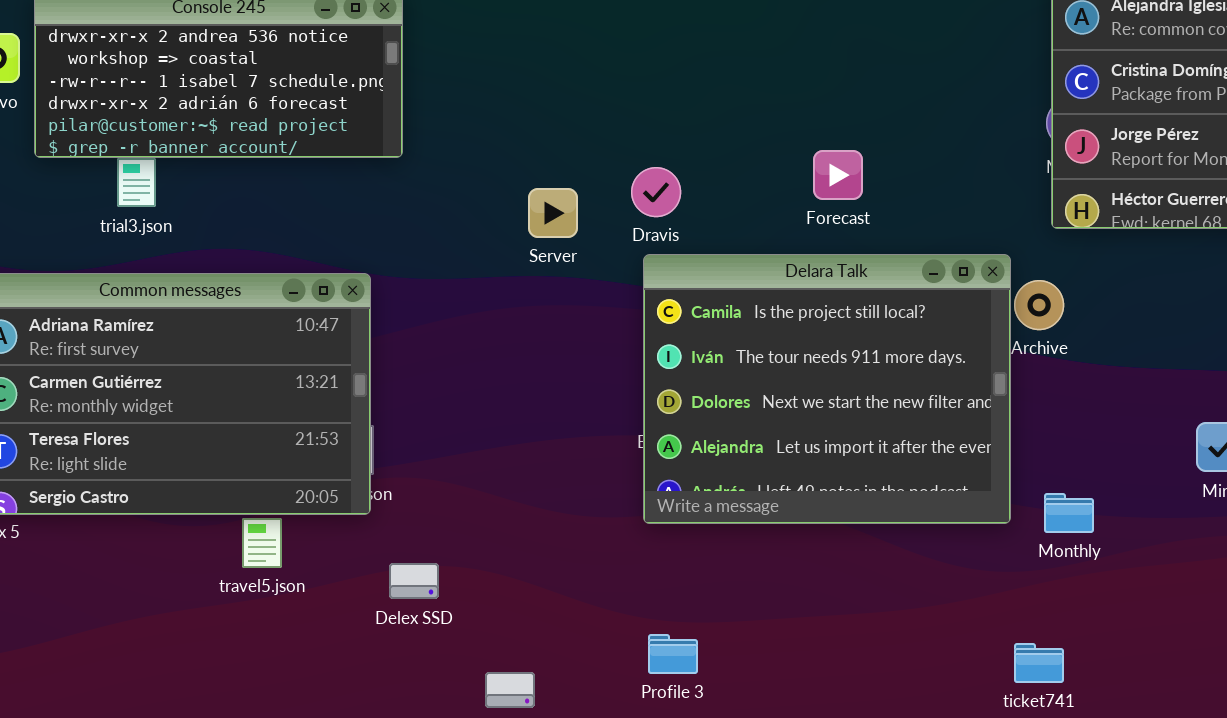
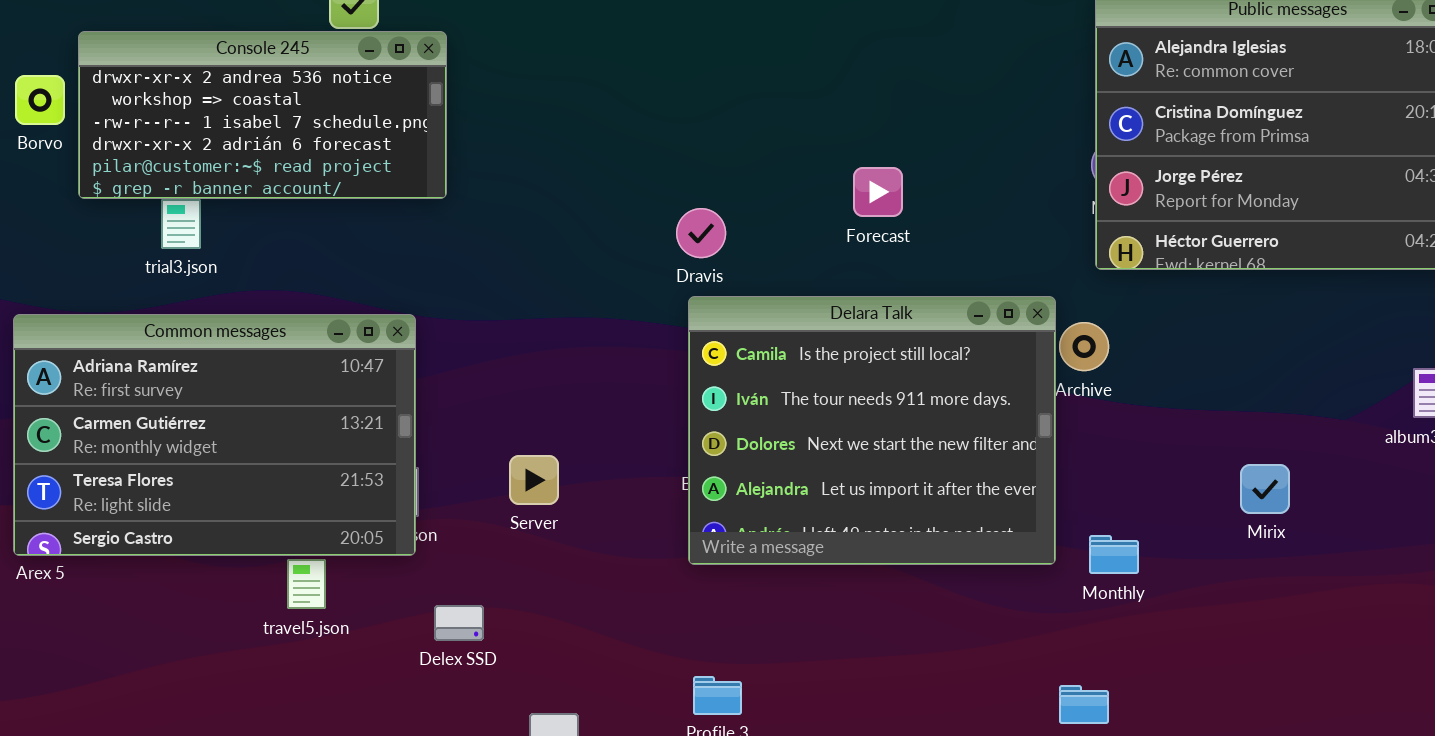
Forecast: [813,150,863,200] -> [853,167,903,217], moved
Server: [528,188,578,238] -> [509,455,559,505], moved

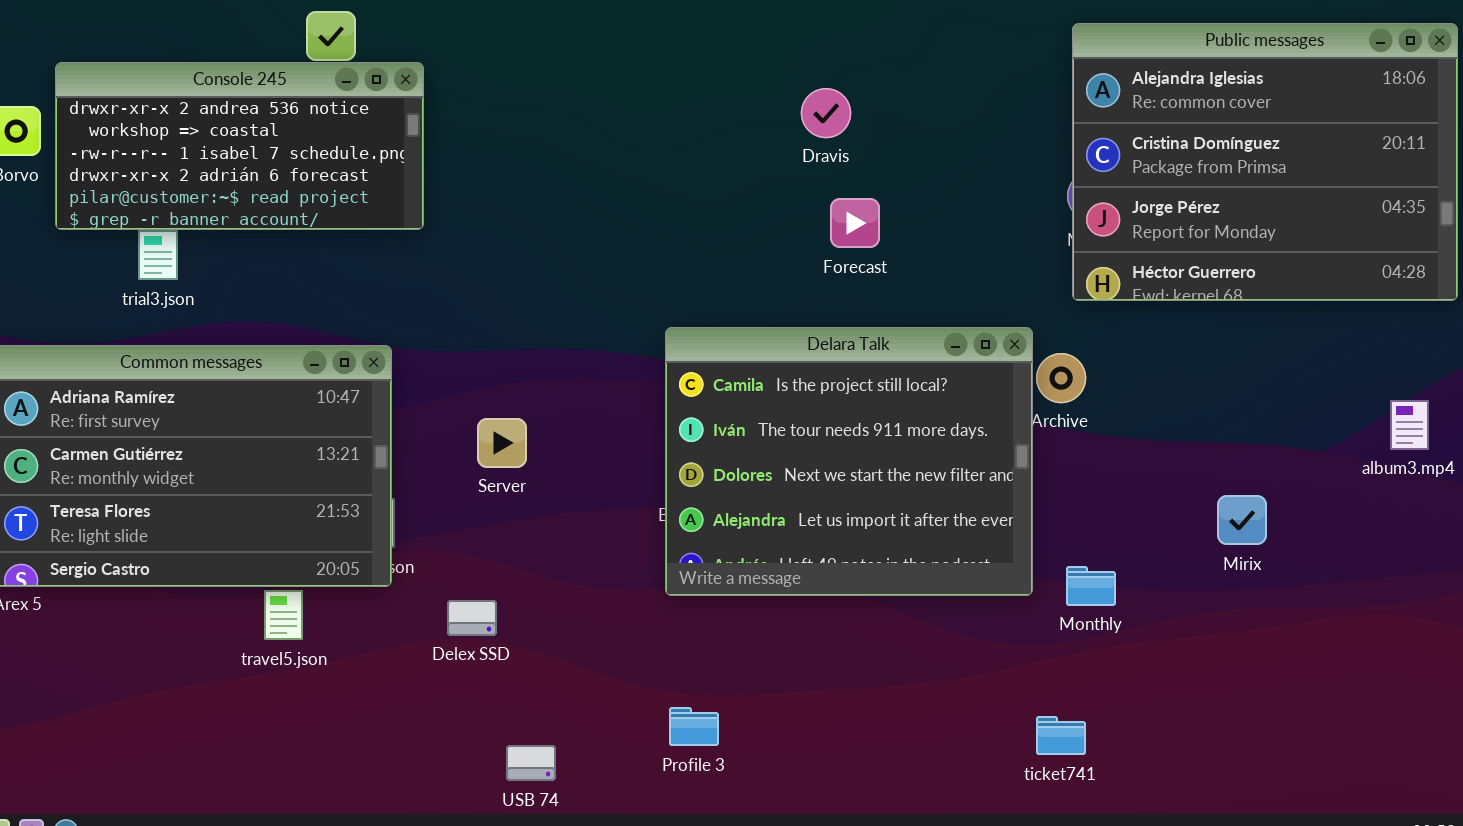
Dravis: [676,208,726,258] -> [801,88,851,138], moved
Server: [509,455,559,505] -> [477,418,527,468], moved
Delex SSD: [434,605,484,641] -> [447,600,497,636], moved

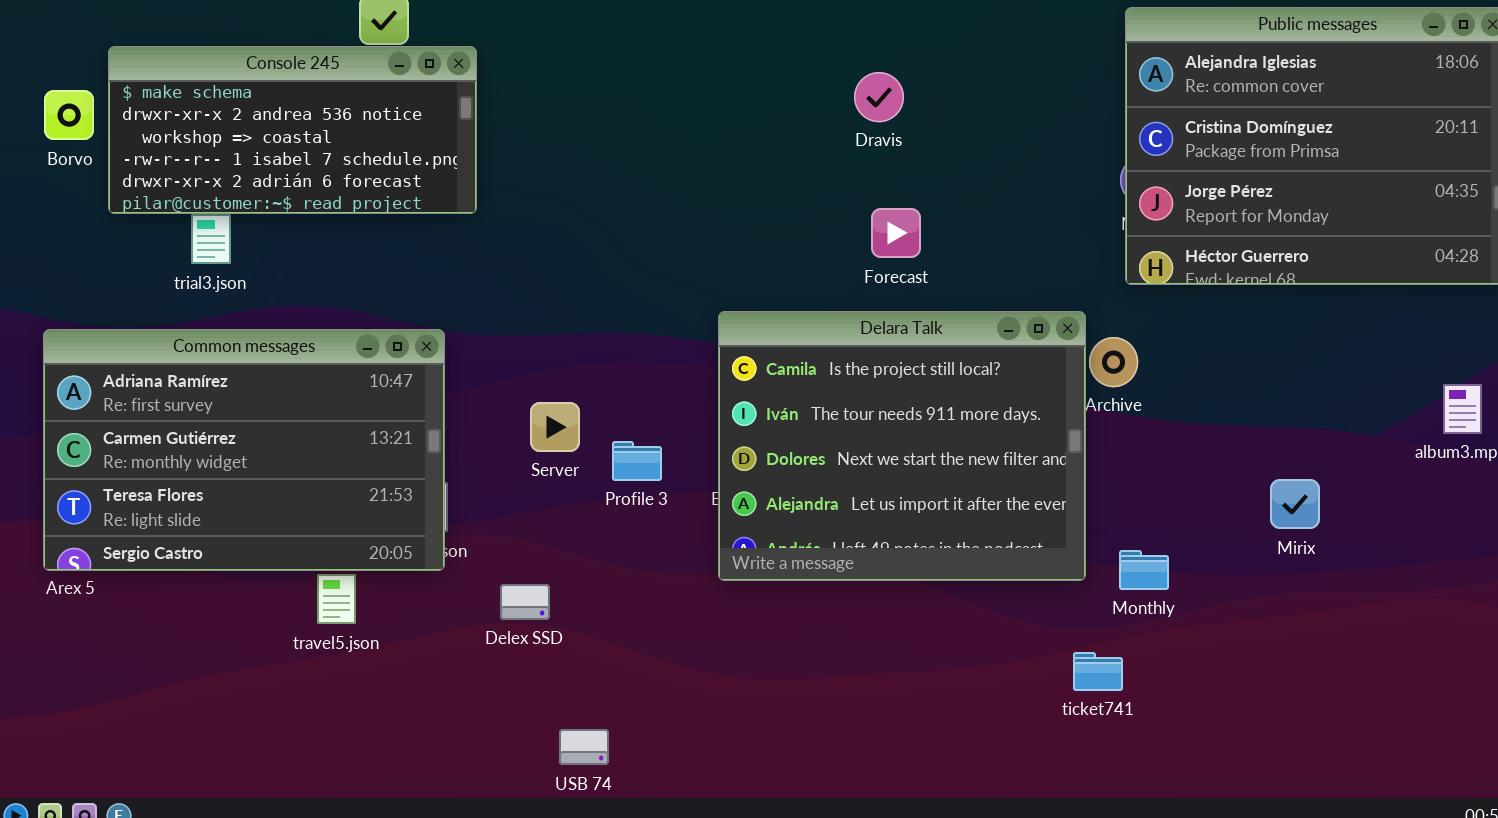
Console 245: [55,62,424,230] -> [108,46,477,214], scrolled up 1 row
Forecast: [830,198,880,248] -> [871,208,921,258], moved
Profile 3: [669,707,719,746] -> [612,441,662,481], moved
ticket741: [1036,716,1086,755] -> [1073,652,1123,691], moved

